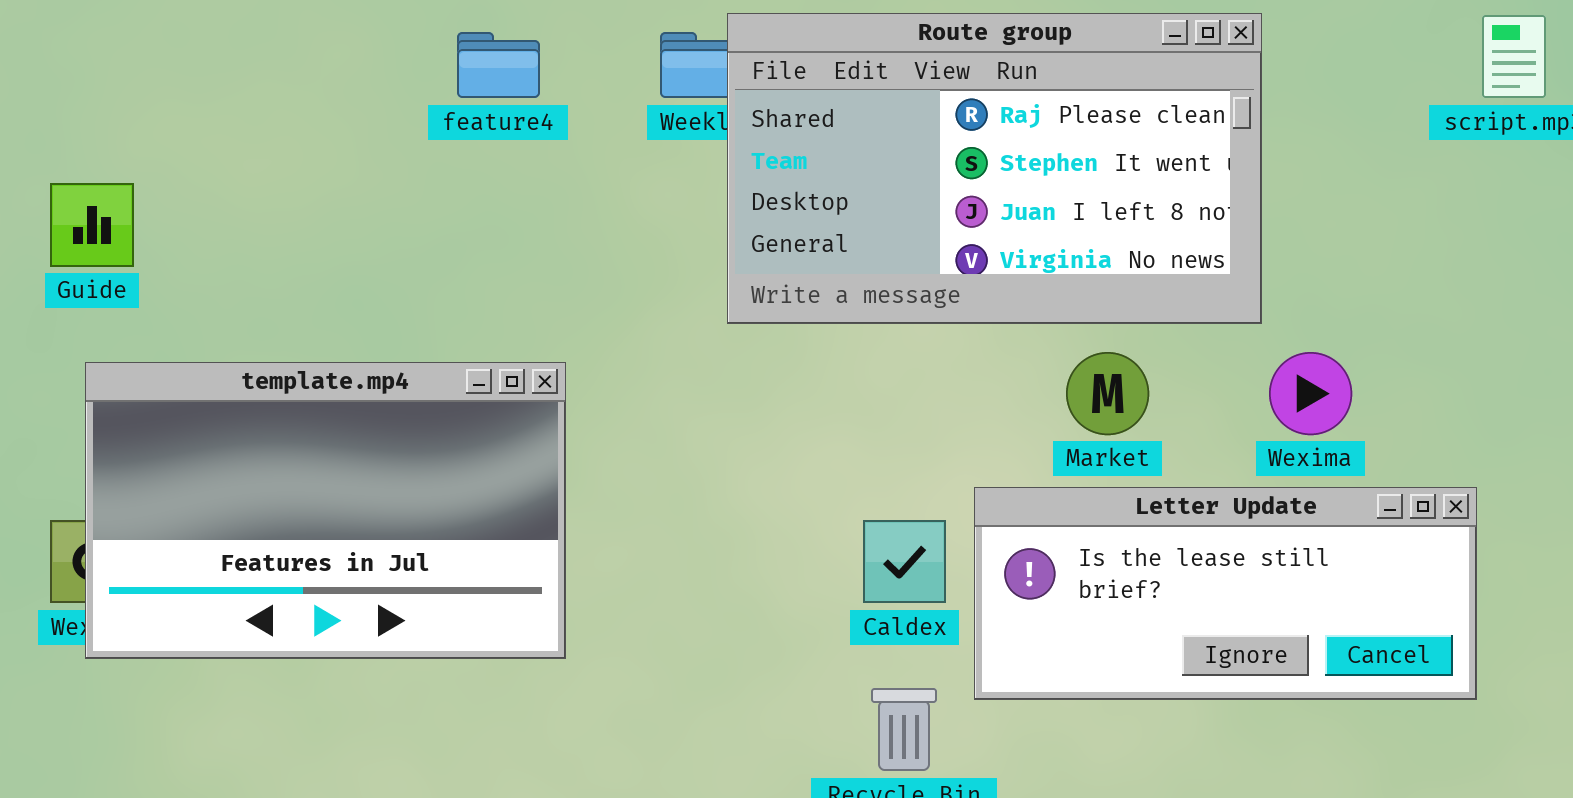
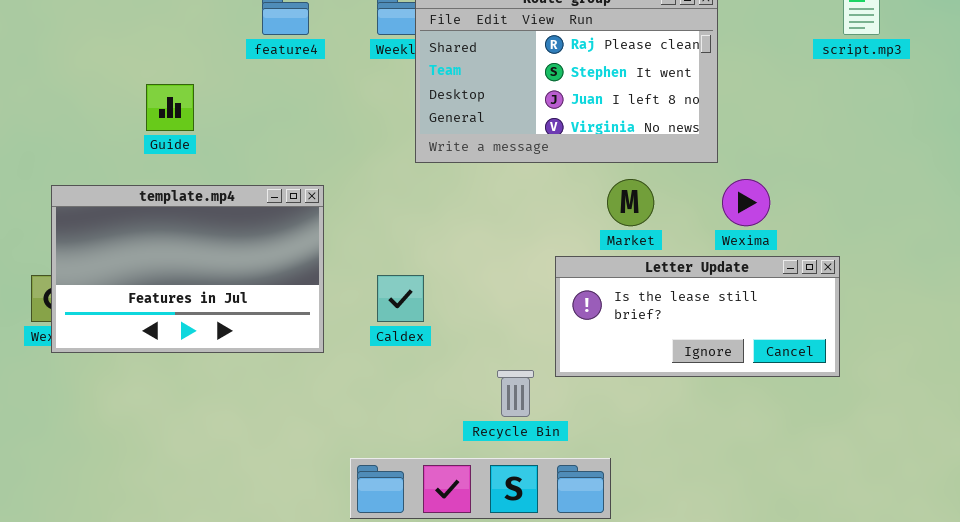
Guide: [50,183,134,267] -> [146,84,194,131], moved
Caldex: [863,520,946,603] -> [377,275,424,322], moved

